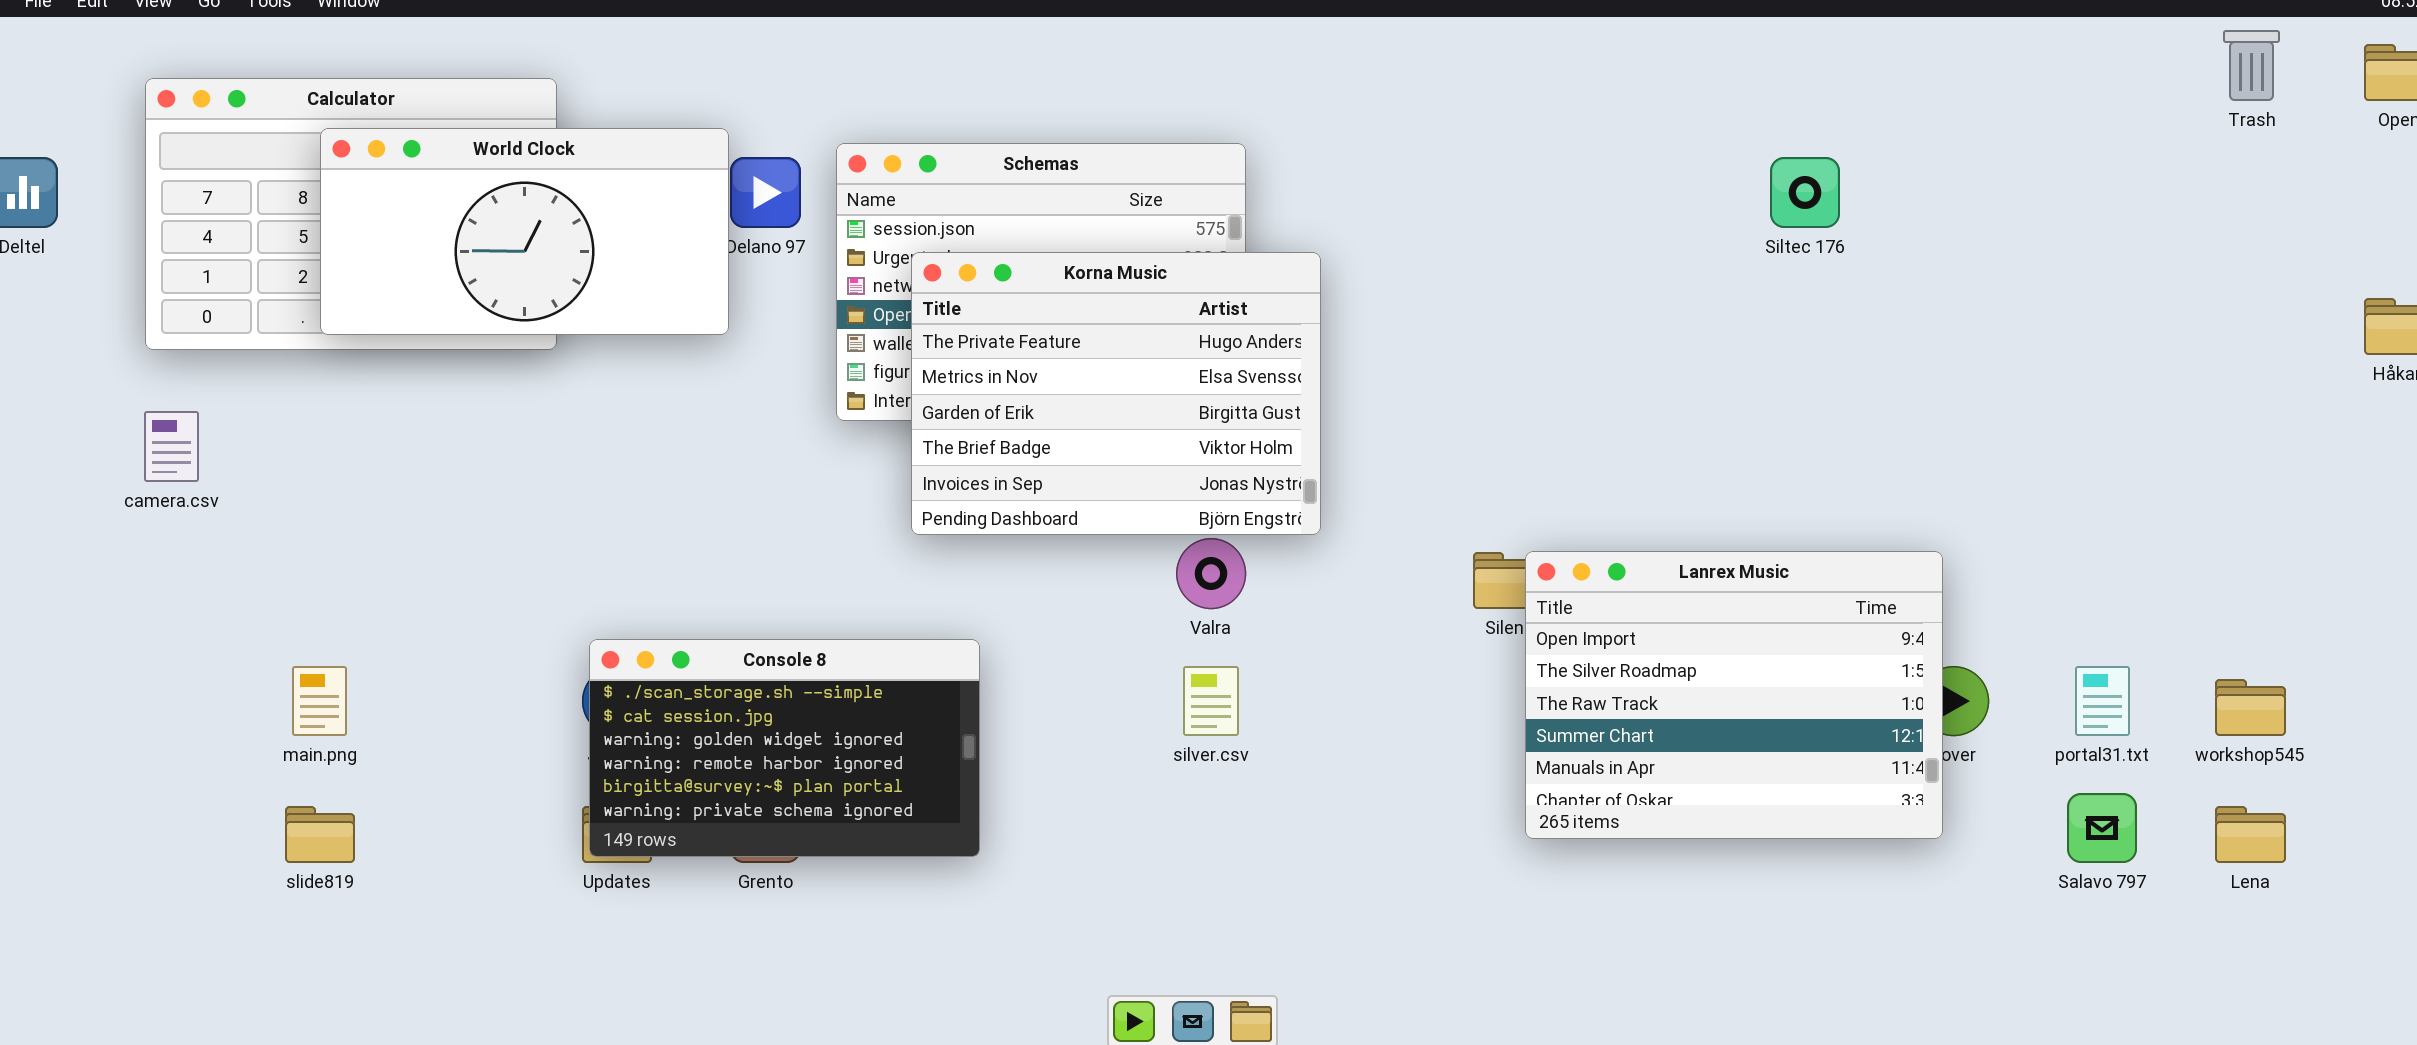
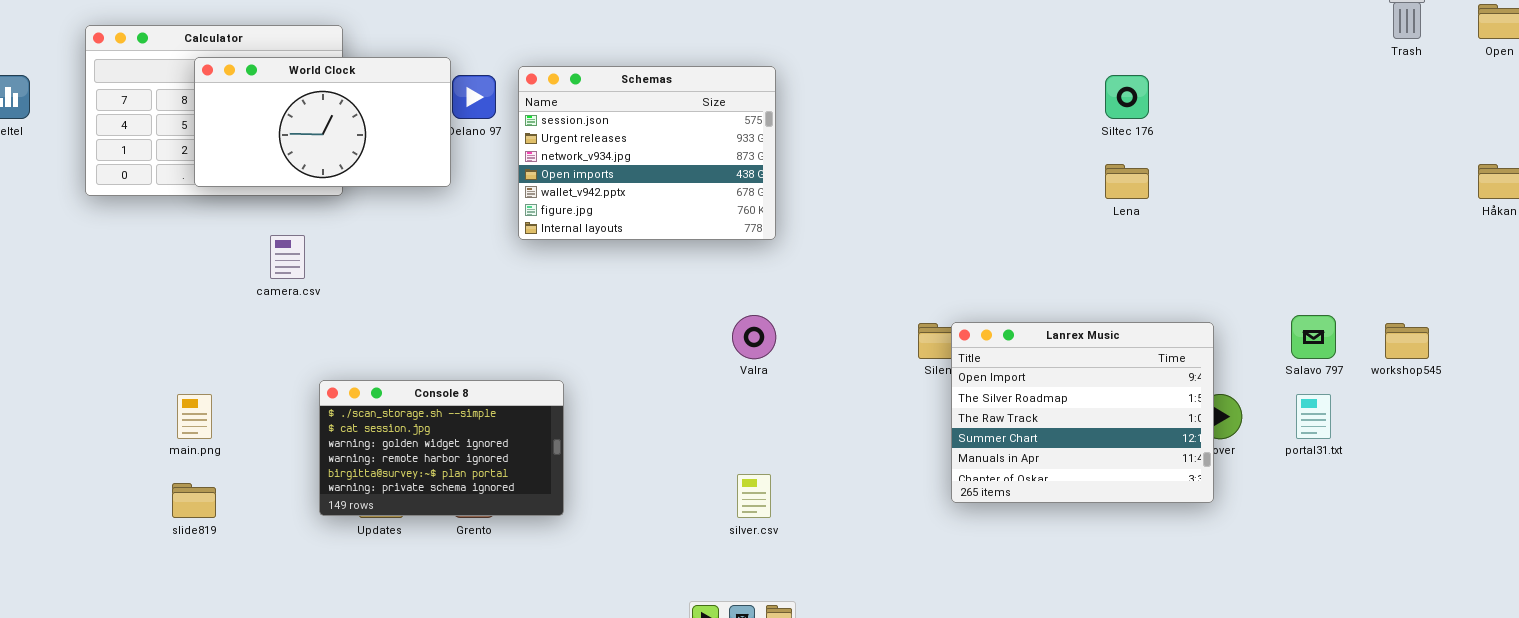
Korna Music: [911,252,1321,535] -> none, closed
camera.csv: [144,411,199,482] -> [270,235,305,279], moved
Console 8: [589,639,980,857] -> [319,380,564,516], moved
silver.csv: [1183,666,1239,736] -> [737,474,771,518], moved
workshop545: [2215,679,2286,736] -> [1385,323,1429,359], moved
Salavo 797: [2067,793,2137,863] -> [1291,315,1336,359], moved
Lena: [2215,806,2286,863] -> [1105,164,1149,199], moved

